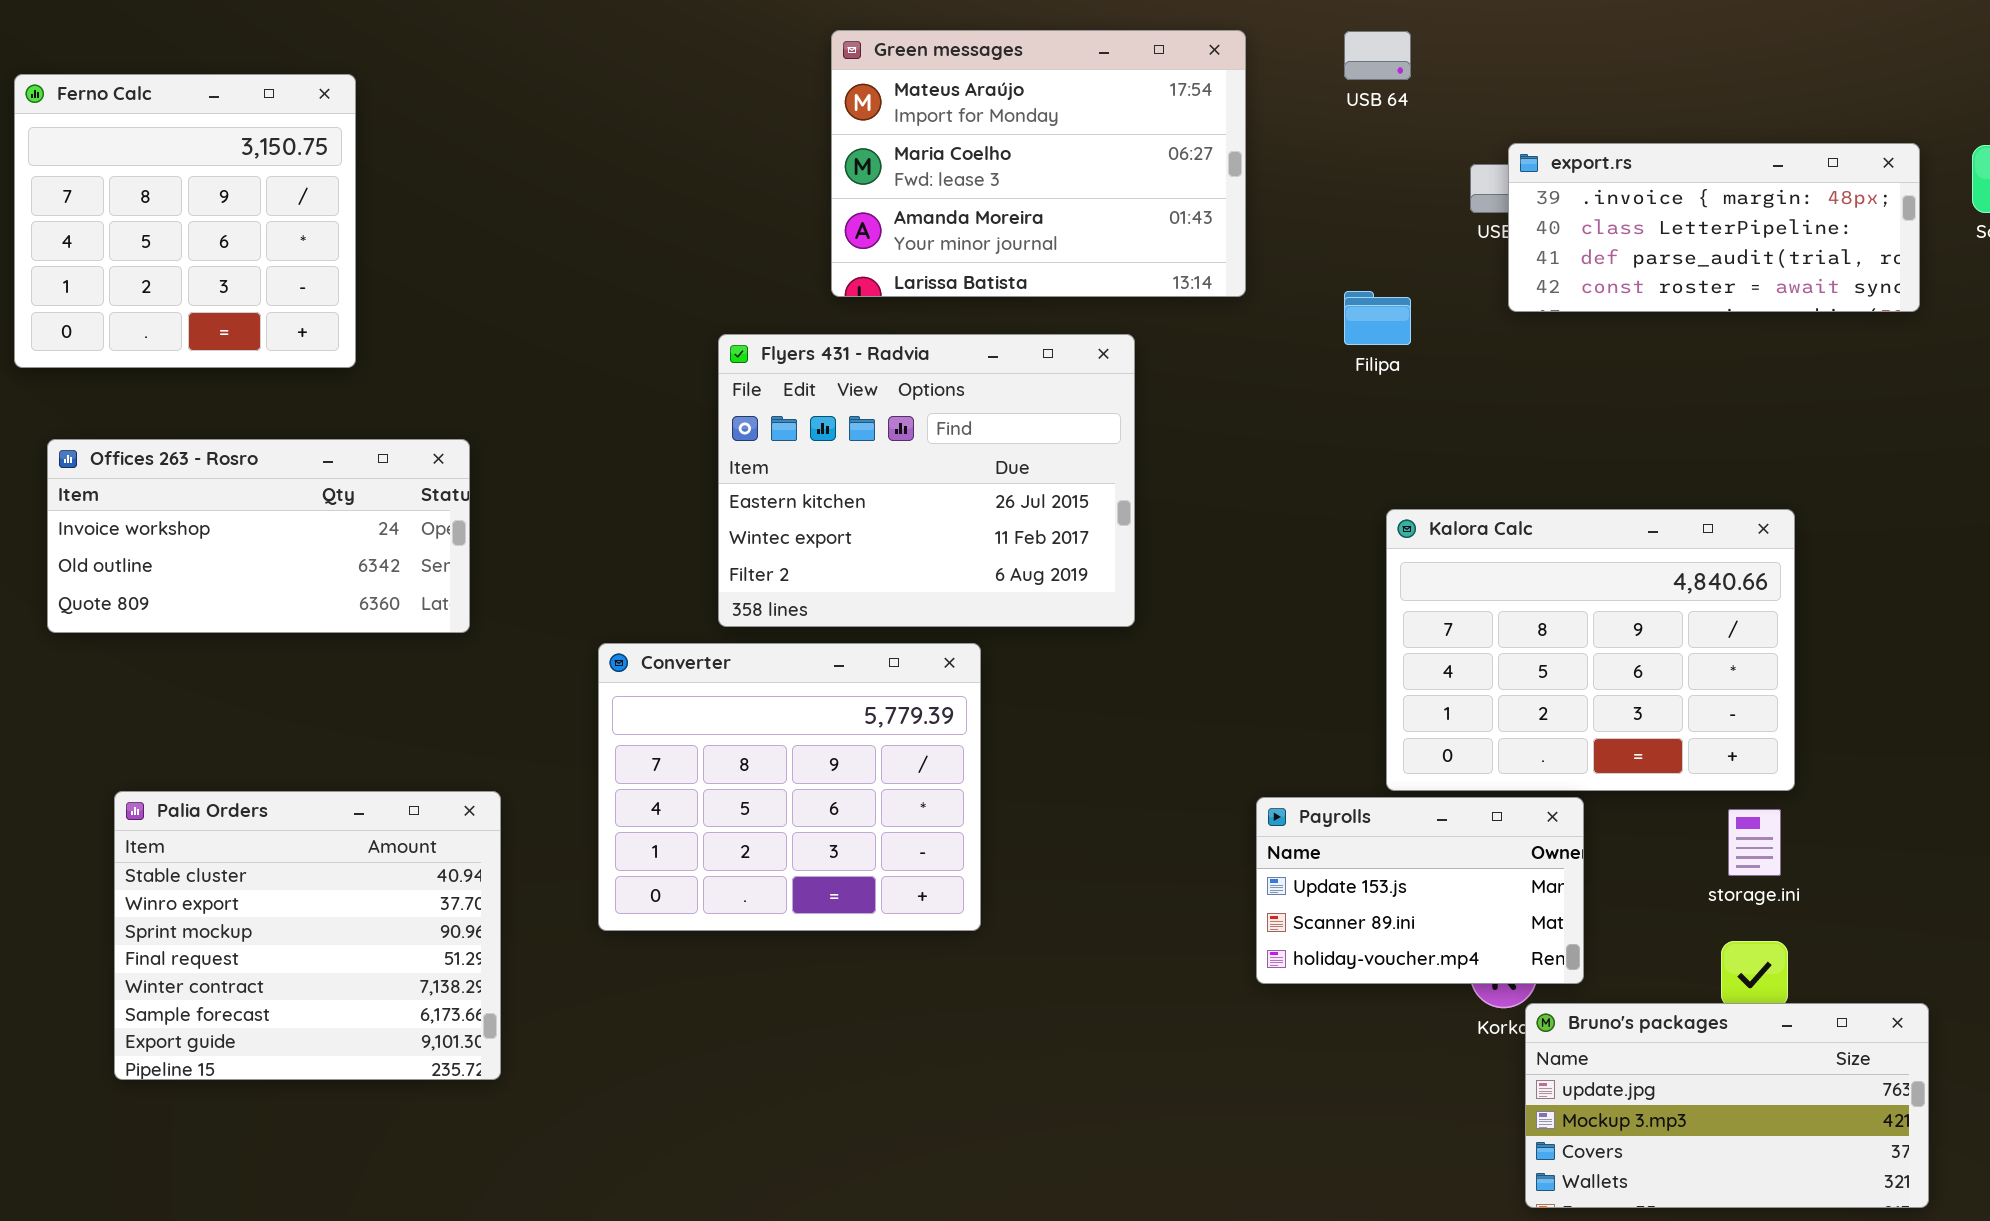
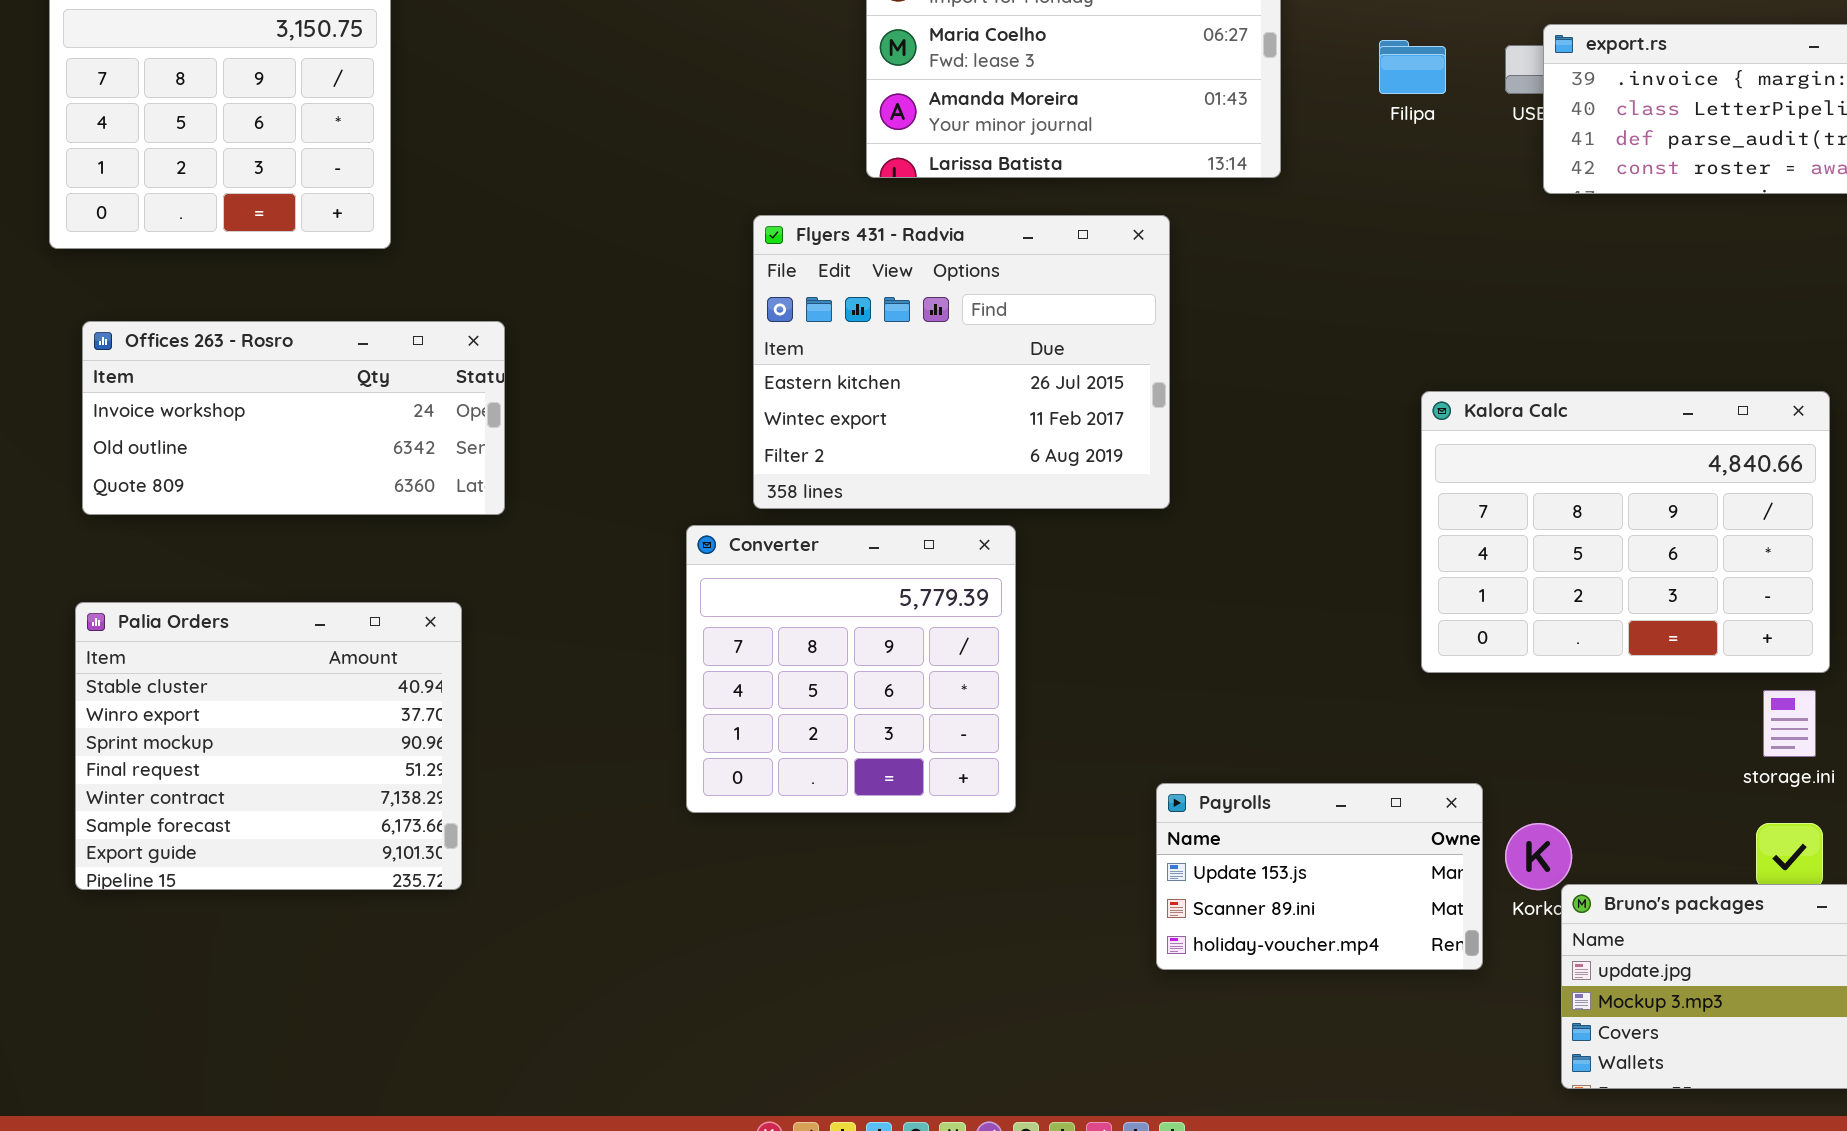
Filipa: [1344,291,1411,345] -> [1379,40,1446,94], moved
Converter: [598,643,981,931] -> [686,525,1016,813], resized
Palia Orders: [114,791,501,1080] -> [75,602,462,890], moved
Payrolls: [1256,797,1584,984] -> [1156,783,1483,970], moved

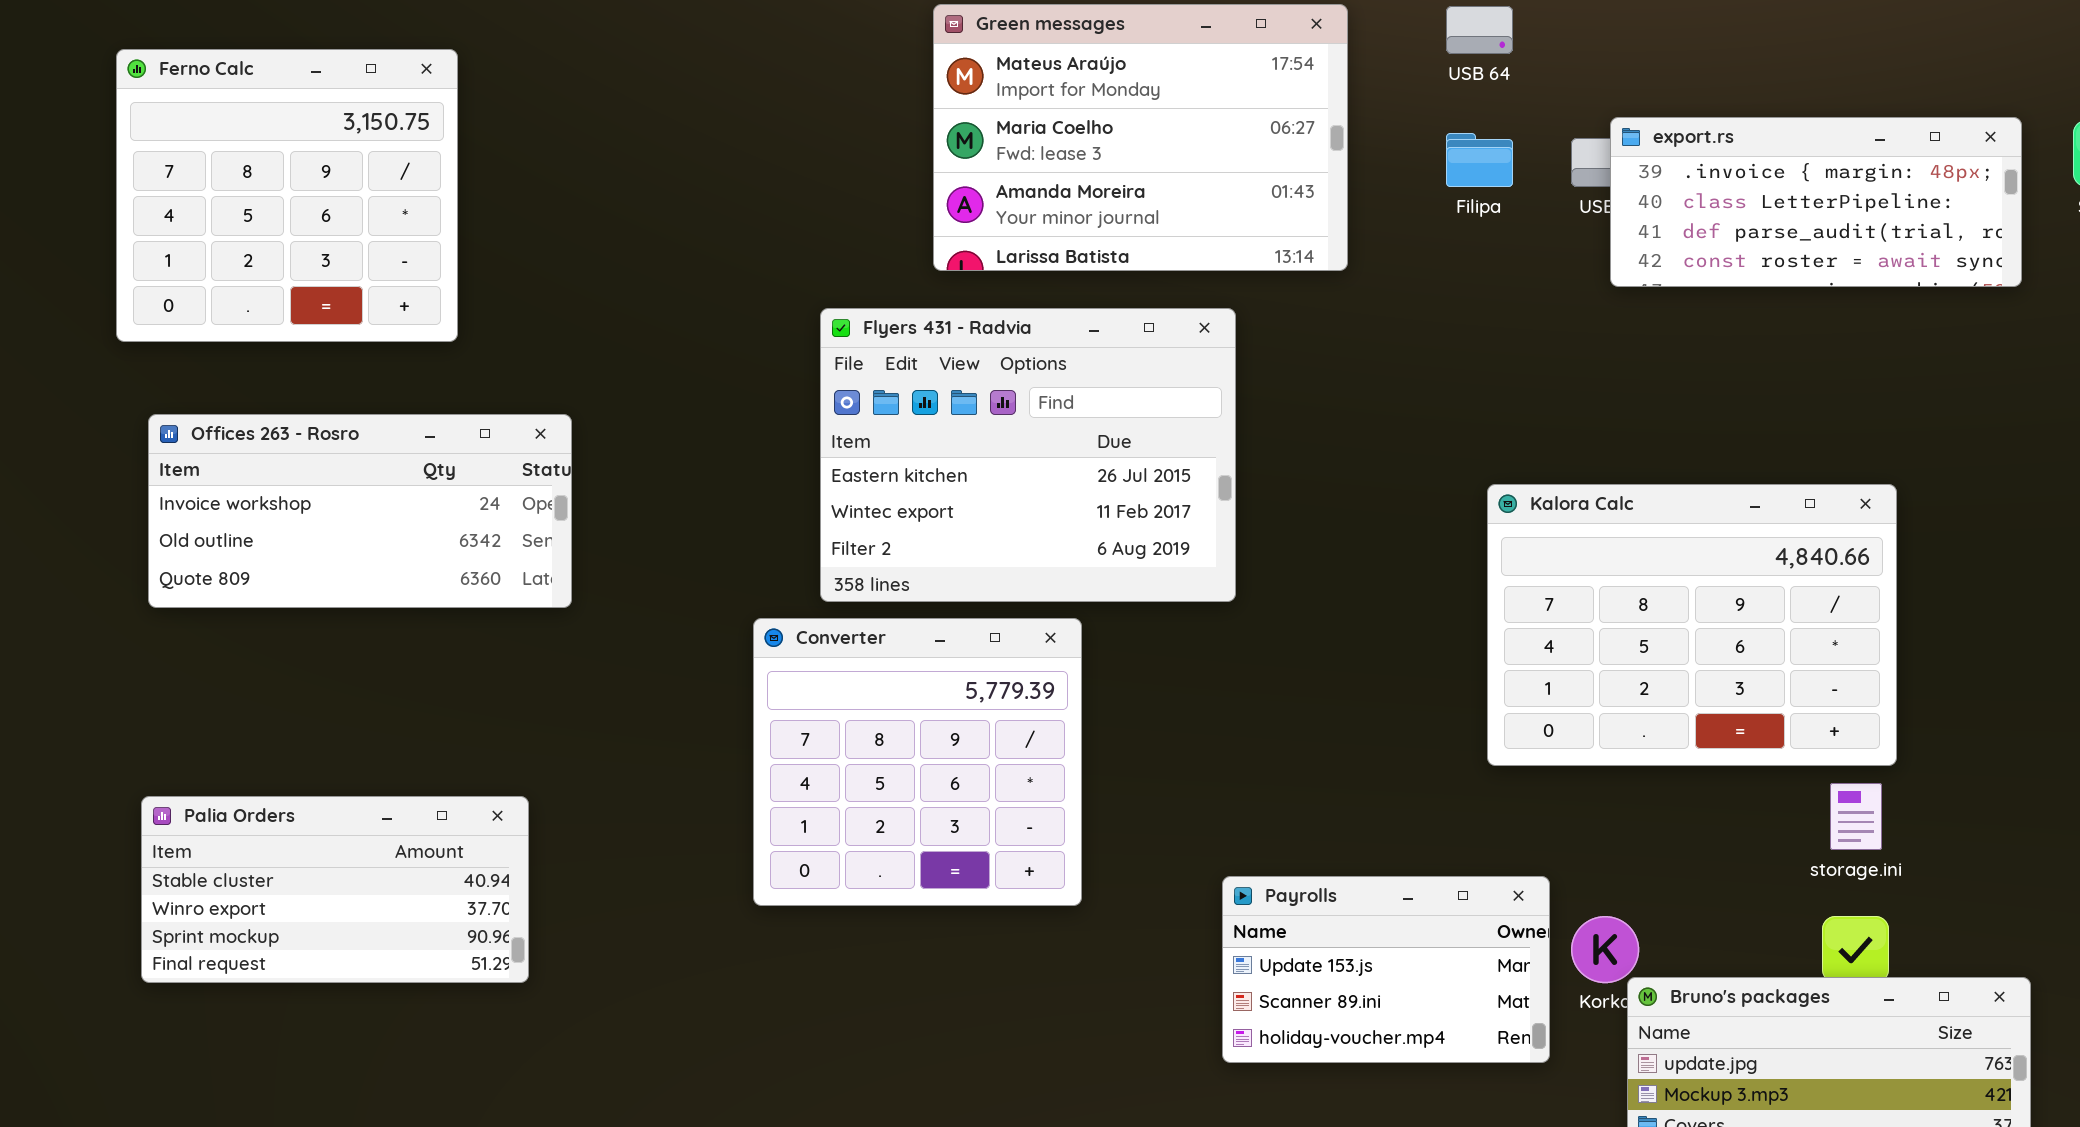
Palia Orders: [75,602,462,890] -> [141,796,529,983], resized

